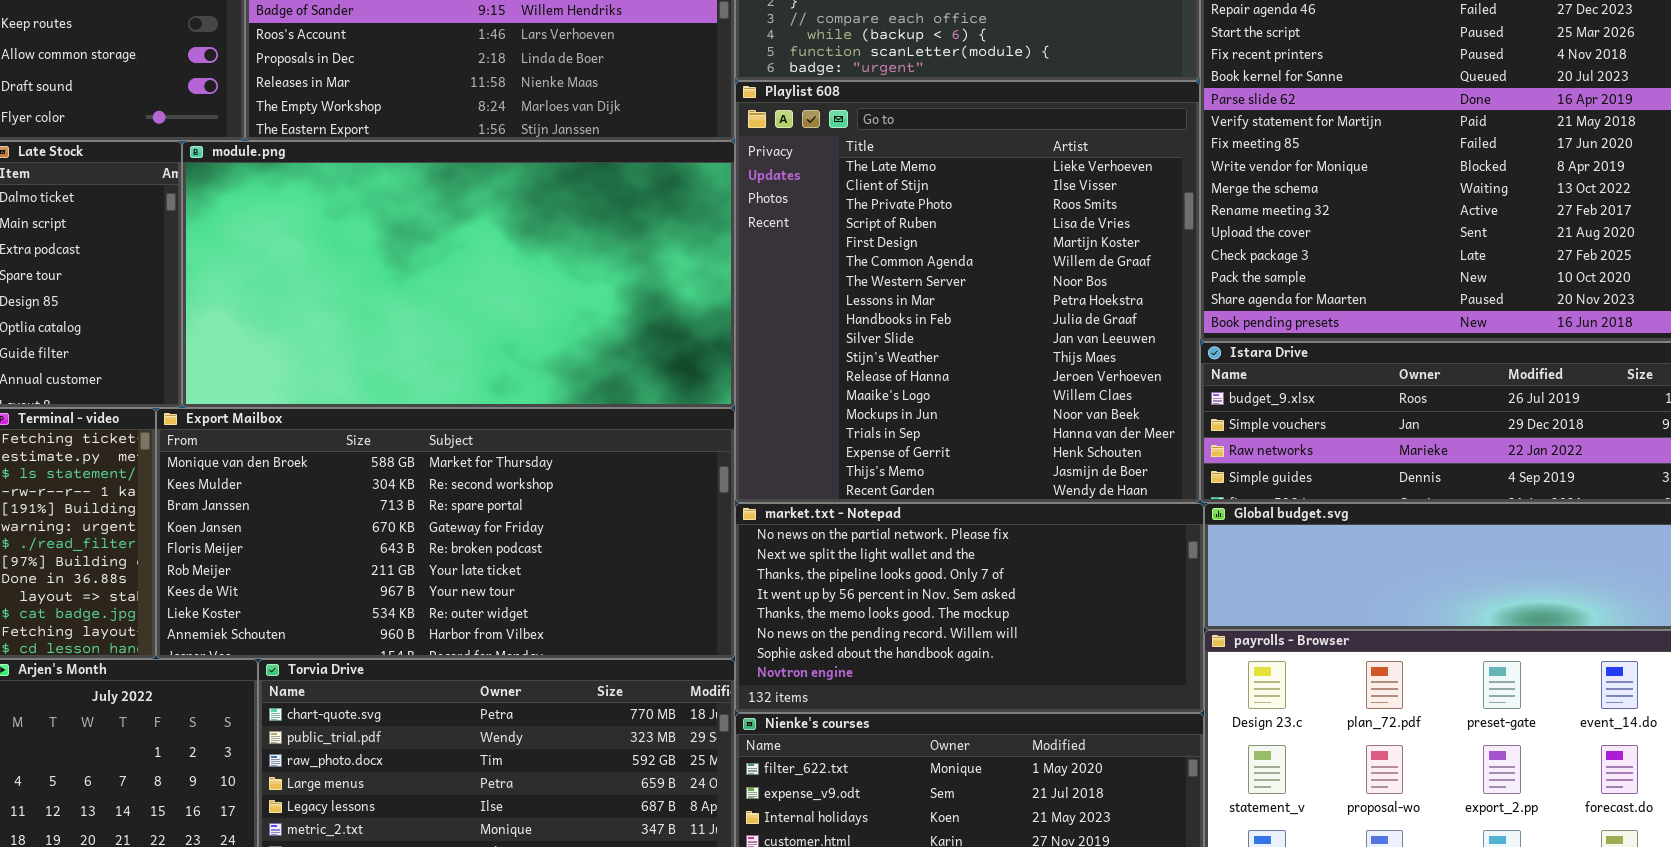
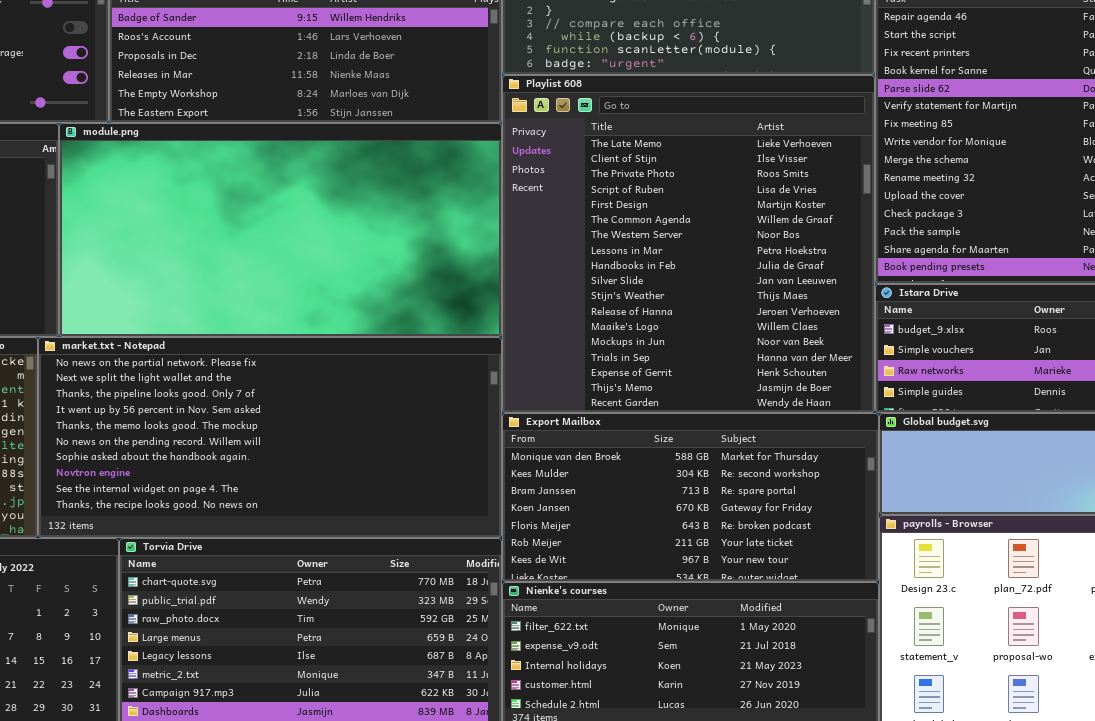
Export Mailbox: [156,408,735,659] -> [502,413,879,582], moved, resized
market.txt - Notepad: [735,503,1204,713] -> [38,337,502,538], moved, resized

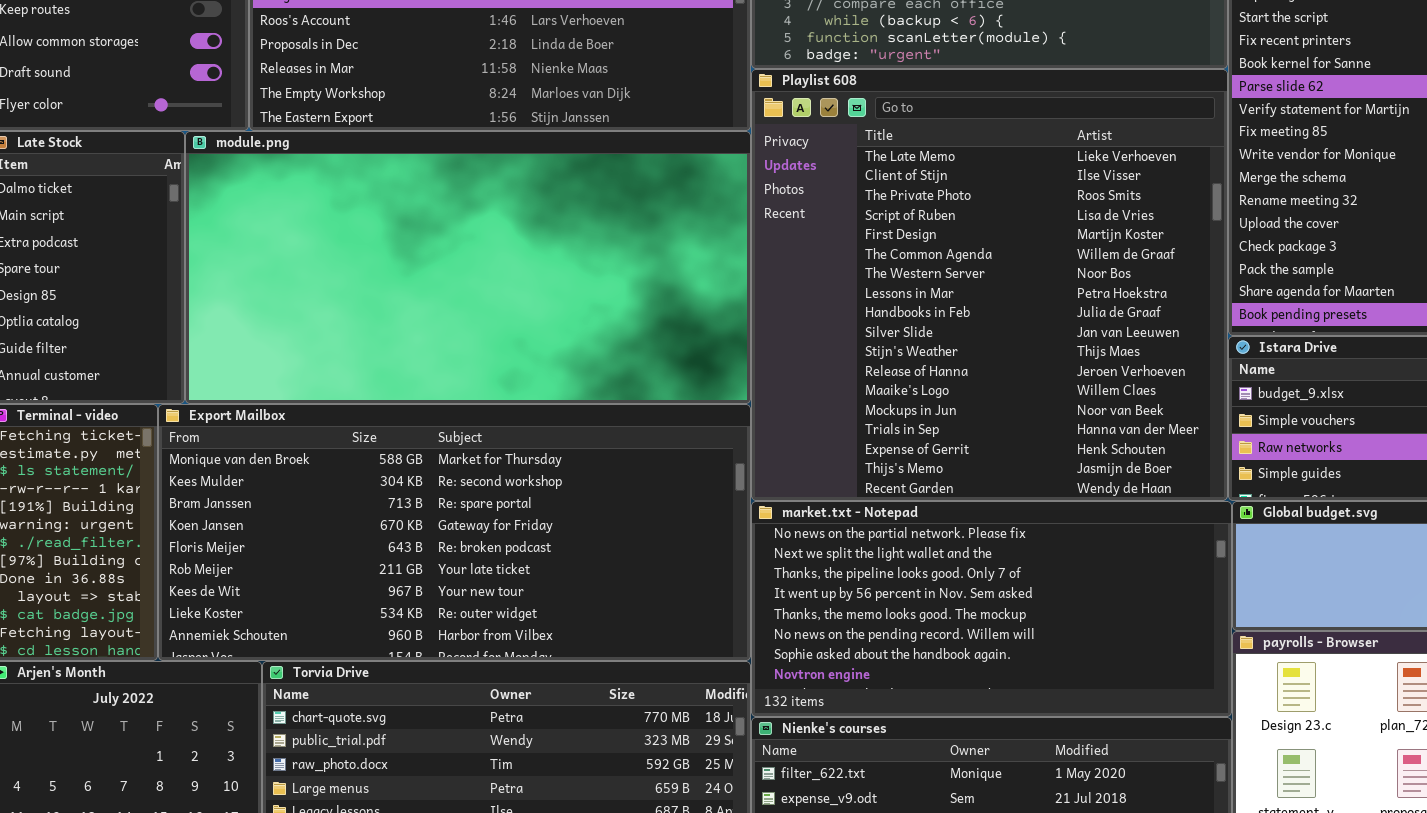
market.txt - Notepad: [38,337,502,538] -> [751,501,1232,717], moved, resized
Export Mailbox: [502,413,879,582] -> [158,404,751,661], moved, resized

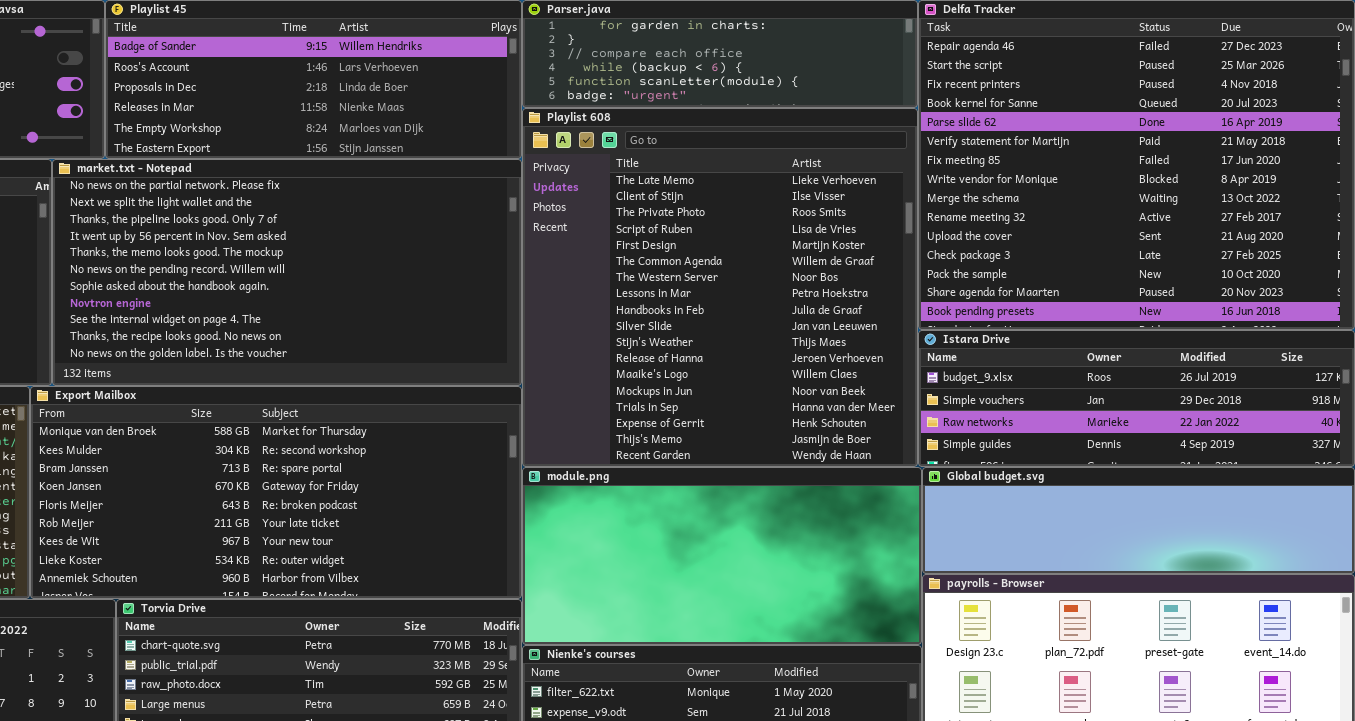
module.png: [185,131,751,404] -> [522,467,922,645], moved, resized
market.txt - Notepad: [751,501,1232,717] -> [52,159,522,386], moved, resized

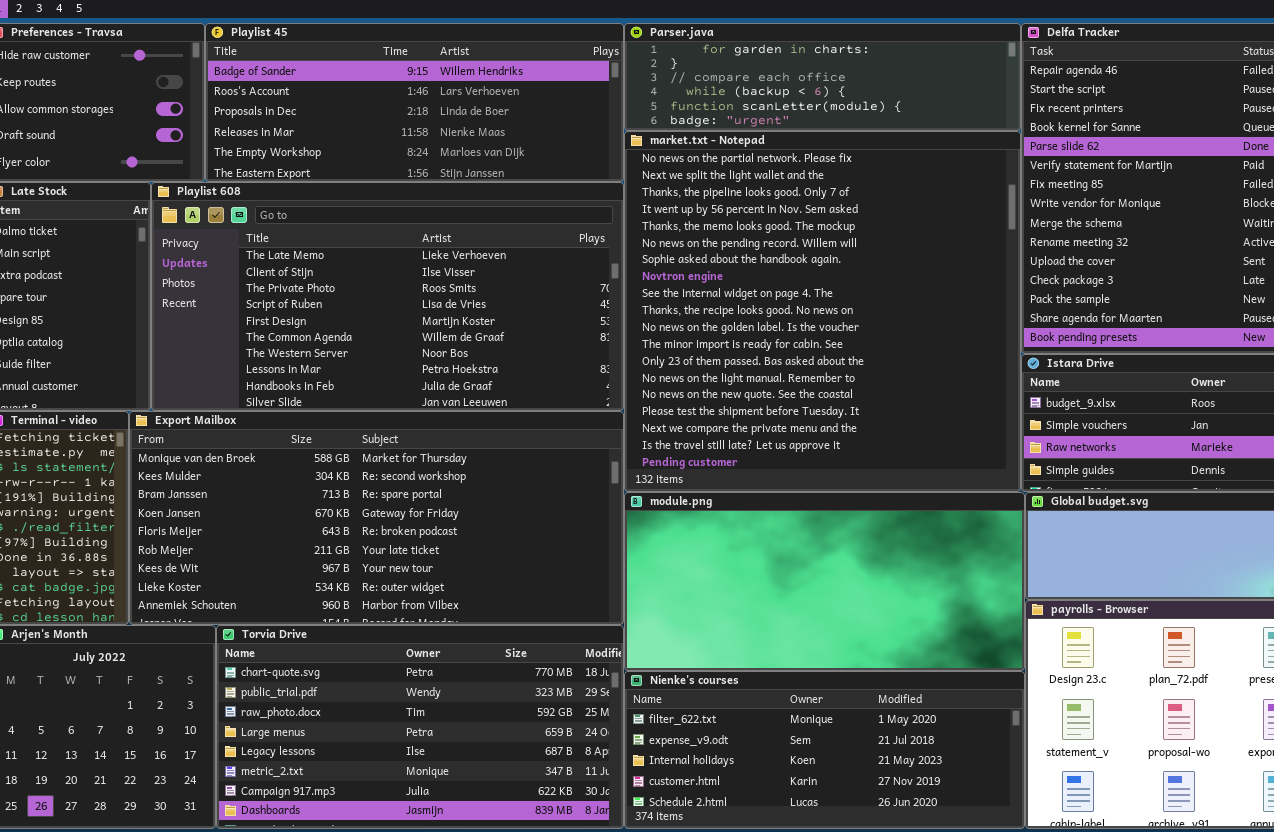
Playlist 608: [522,108,918,467] -> [151,182,624,411], moved, resized
market.txt - Notepad: [52,159,522,386] -> [624,131,1021,492], moved, resized

